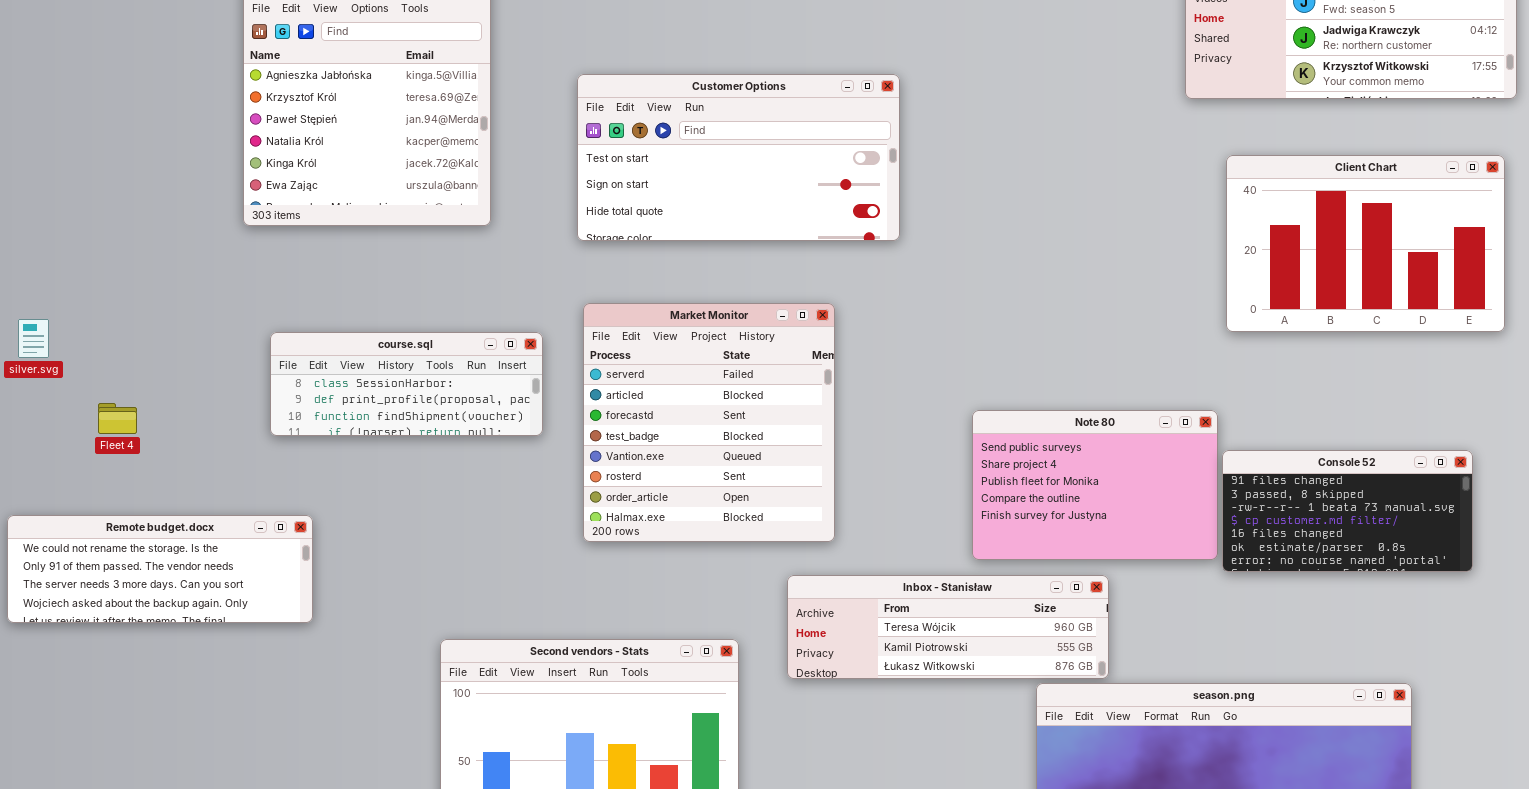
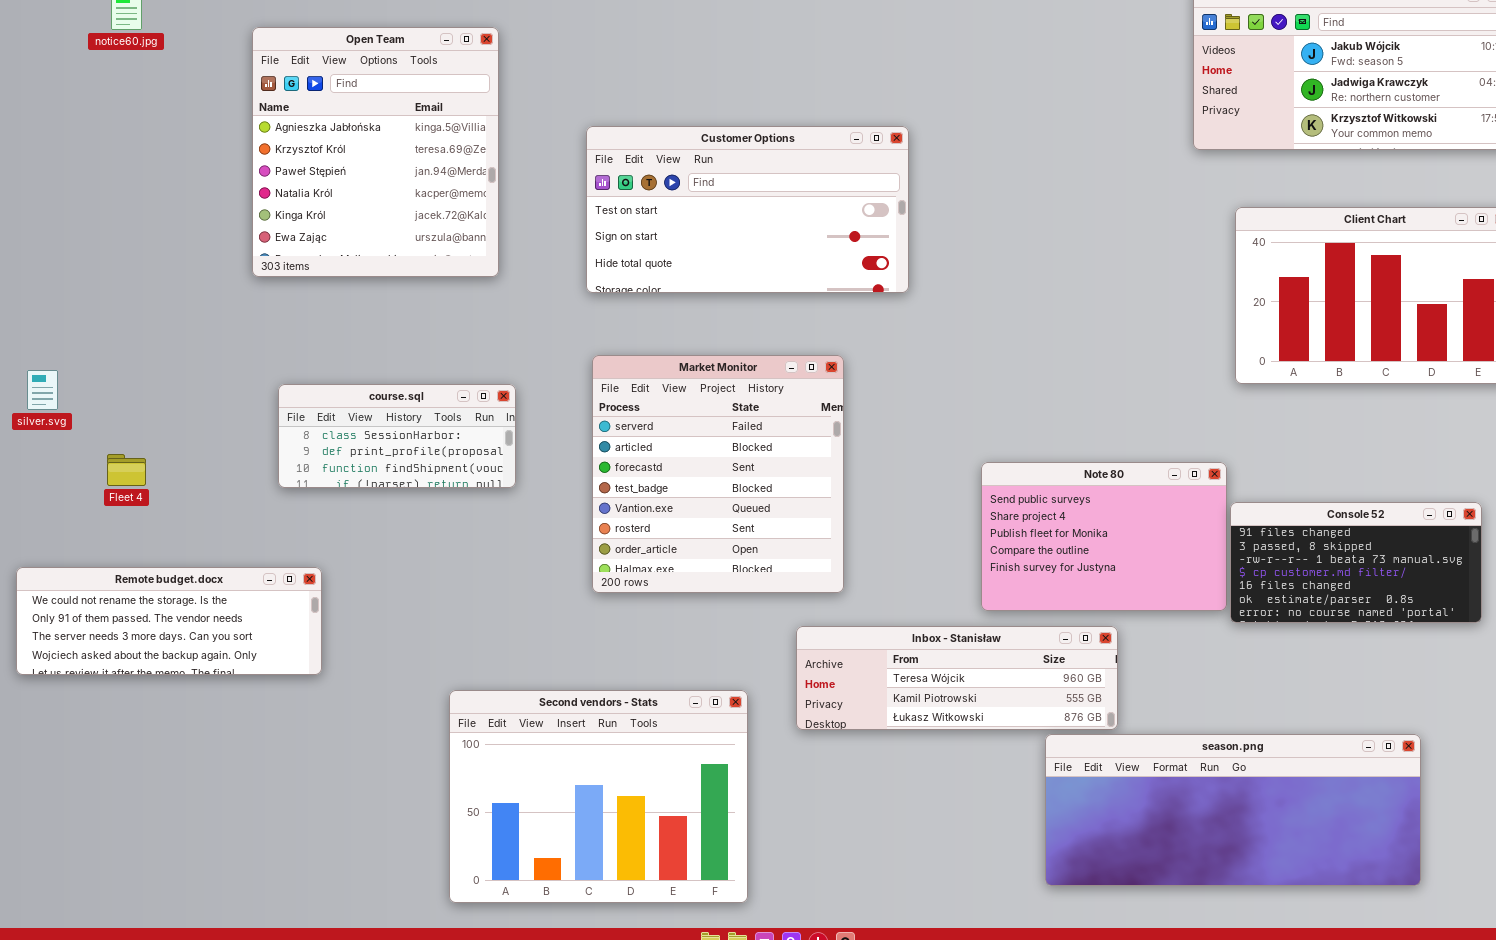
course.sql: [270,332,543,436] -> [278,384,516,488], resized

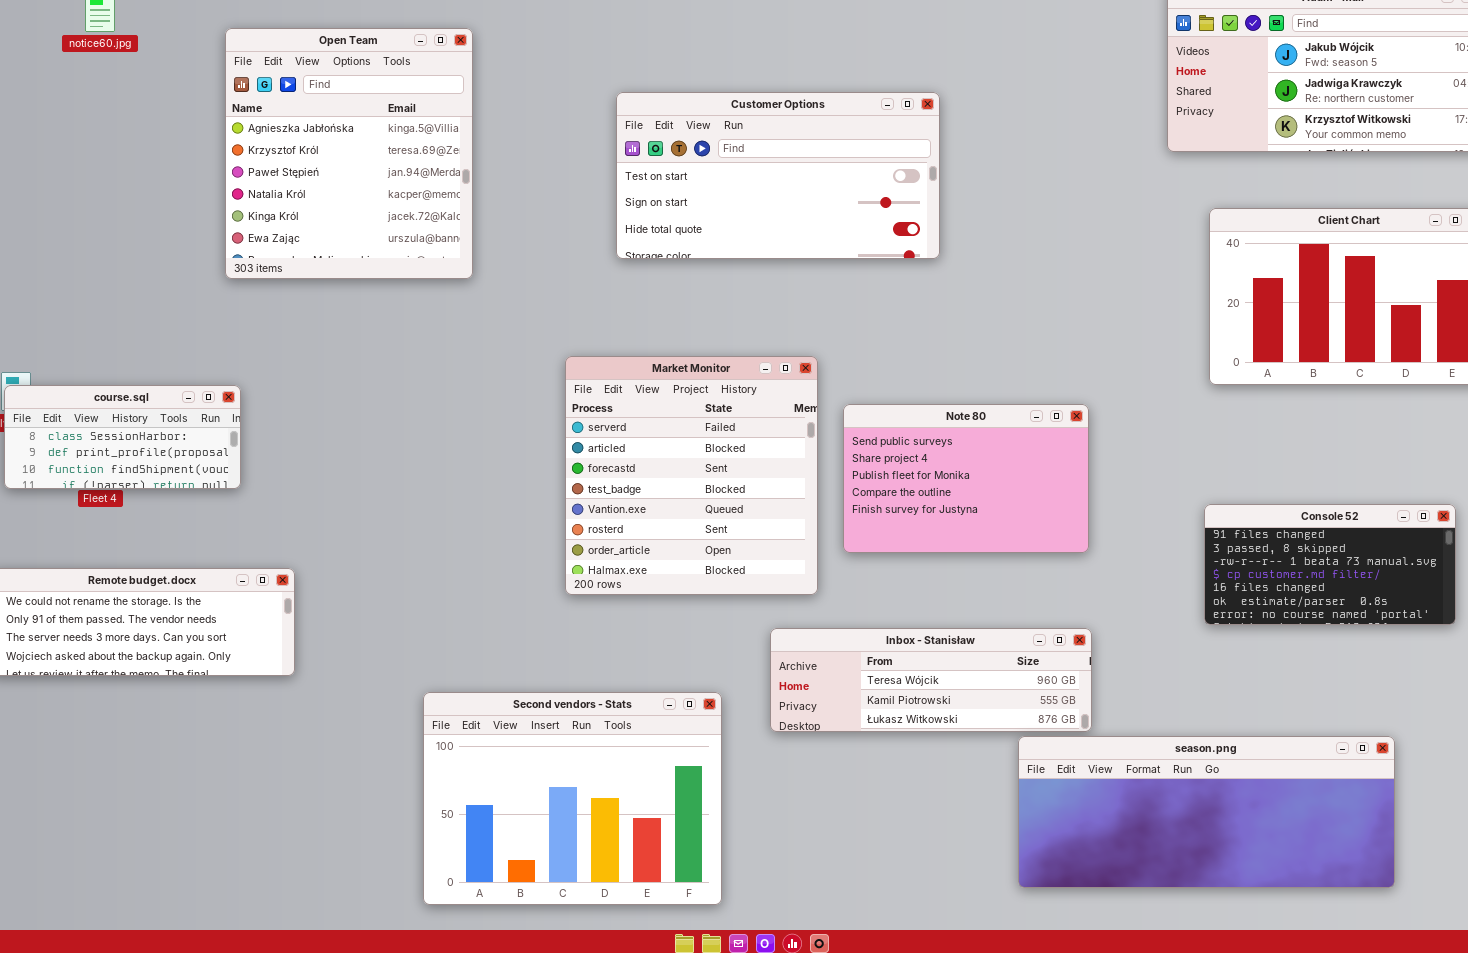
Customer Options: [586,126,909,293] -> [616,92,940,259], moved
course.sql: [278,384,516,488] -> [4,385,241,489], moved
Note 80: [981,462,1227,611] -> [843,404,1089,553], moved

